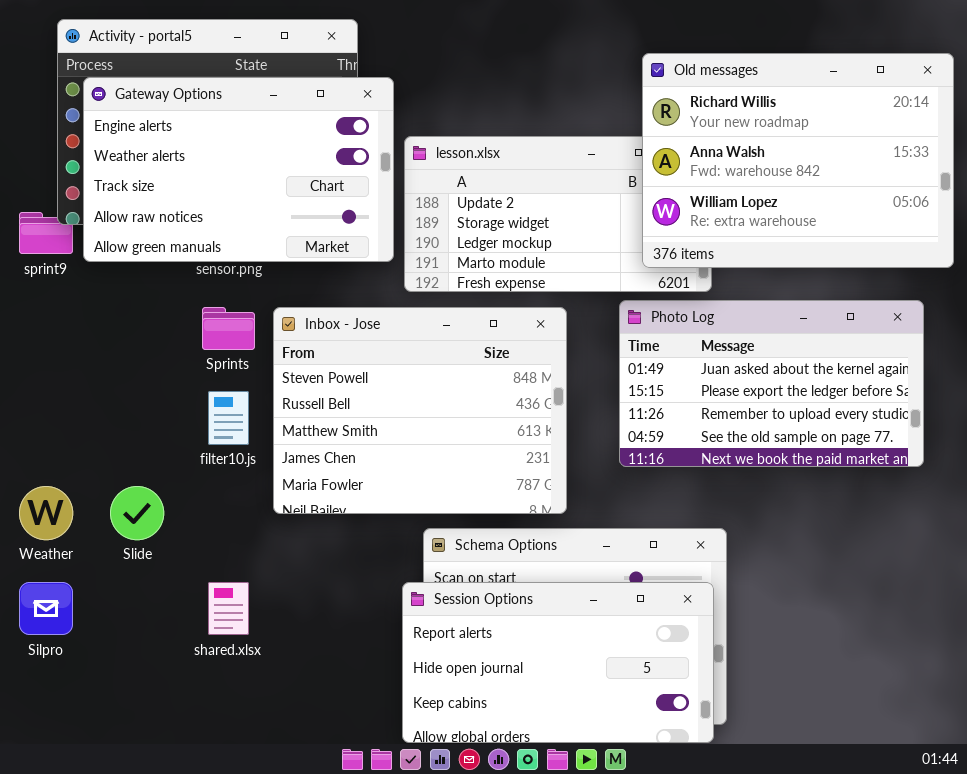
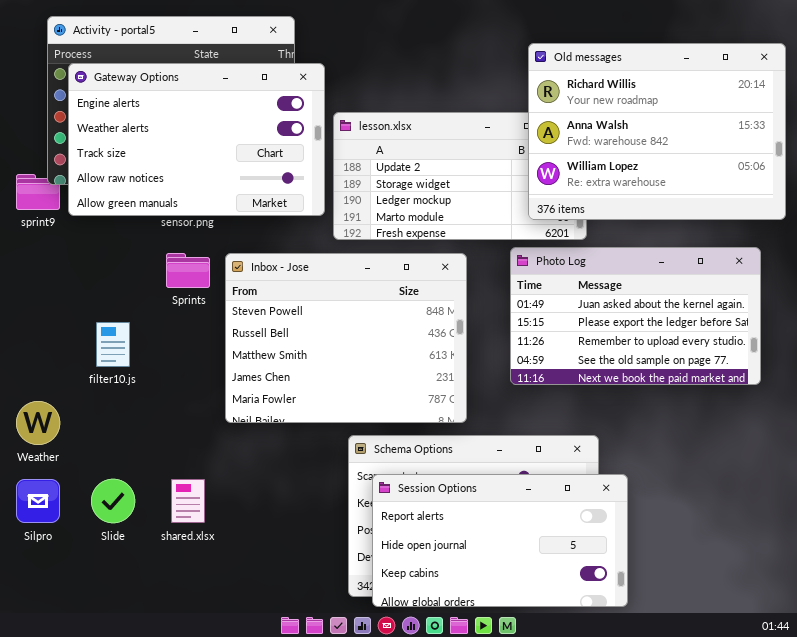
filter10.js: [208,391,249,445] -> [96,322,130,367], moved
Slide: [110,486,164,540] -> [91,479,135,523], moved
Session Options: [402,582,714,743] -> [372,474,628,607], moved

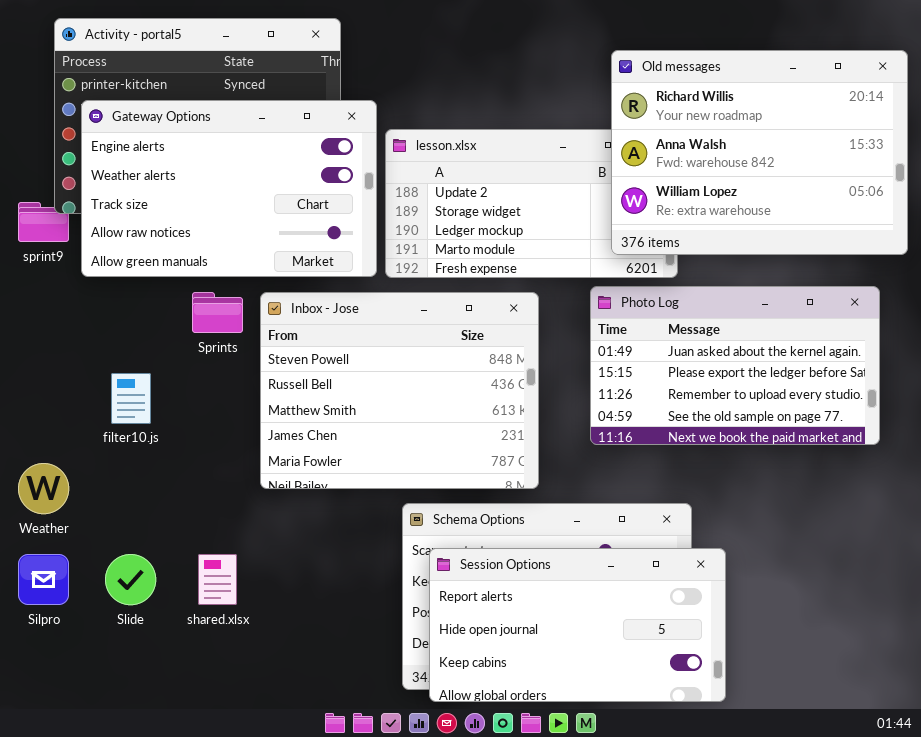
Gateway Options: [68,63,325,216] -> [81,100,377,277], moved

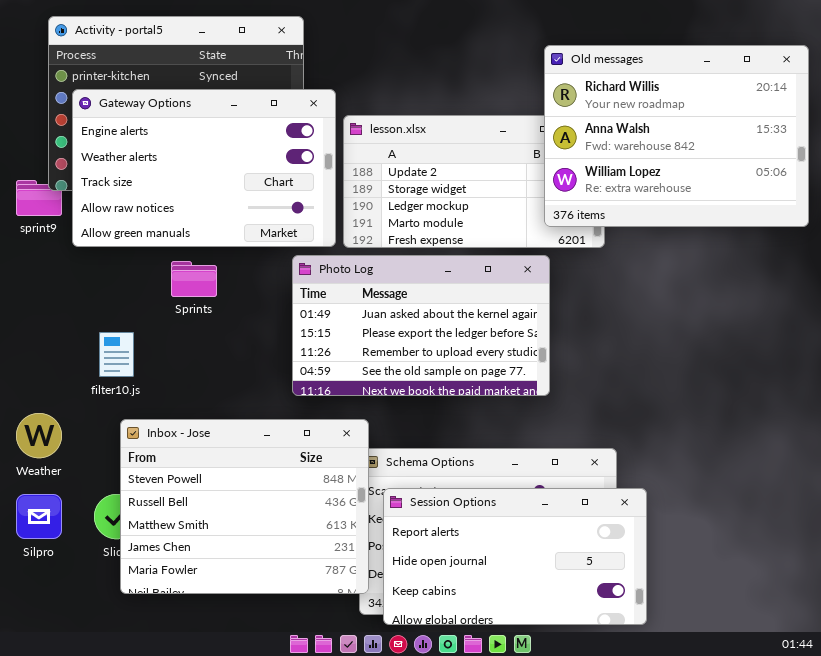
Photo Log: [590,286,880,445] -> [292,255,550,396], moved
Inbox - Jose: [260,292,539,489] -> [120,419,369,594], moved

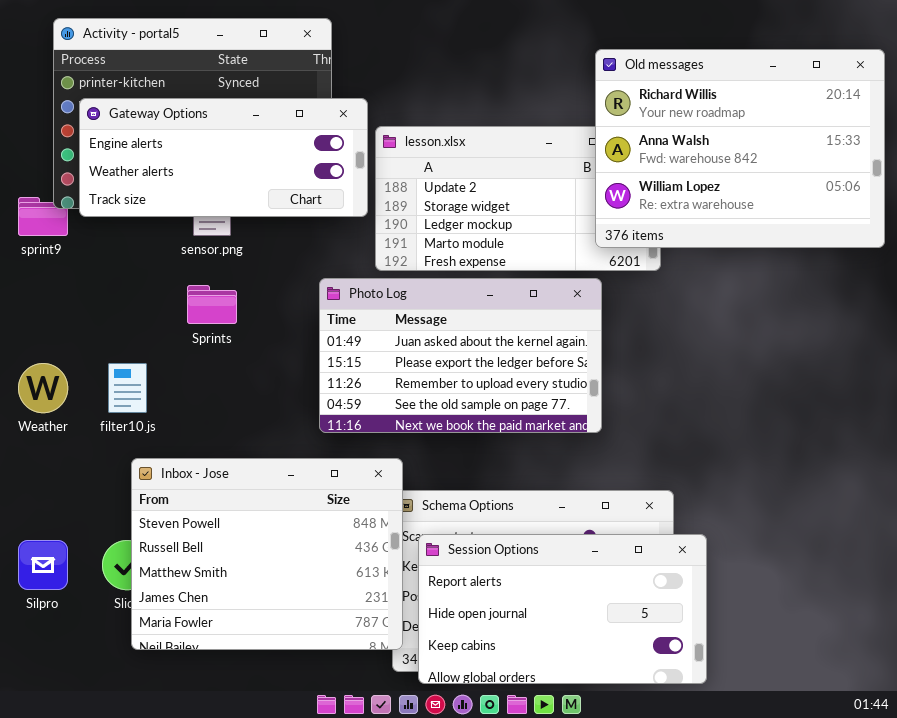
Gateway Options: [72,89,336,247] -> [79,98,368,217], resized
Weather: [16,413,62,458] -> [18,363,68,413], moved

